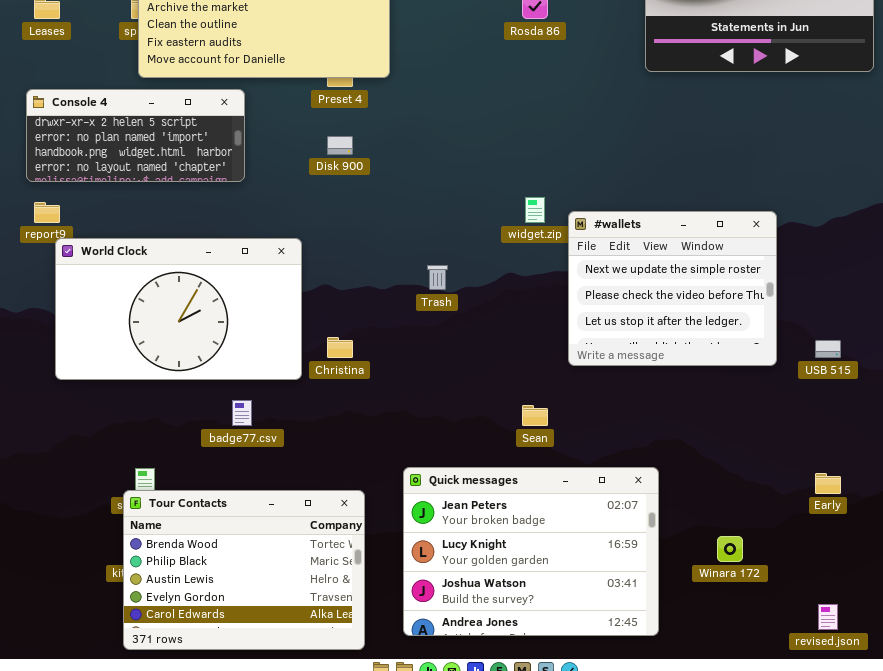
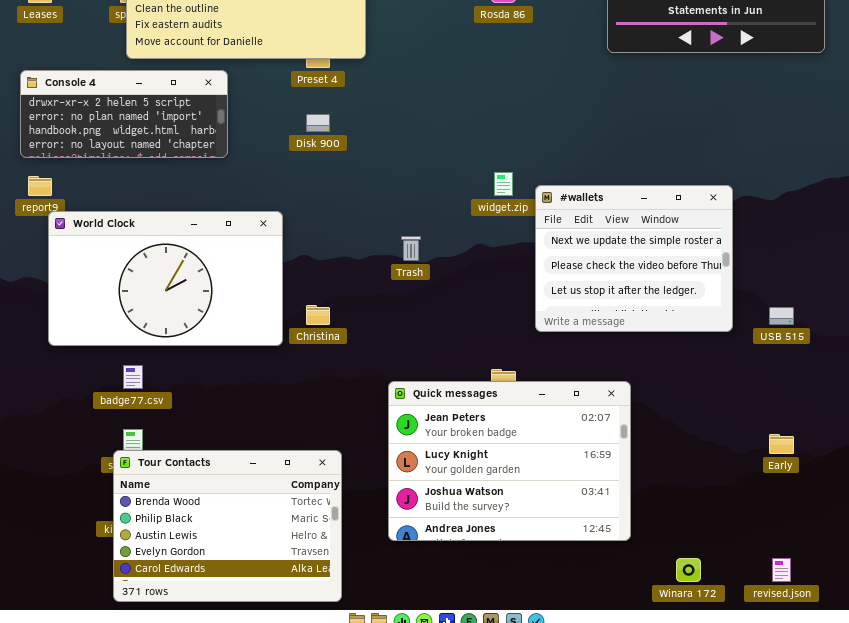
badge77.csv: [232,400,252,426] -> [123,365,143,389], moved
Quick messages: [403,467,659,636] -> [388,381,631,541], moved
Winara 172: [717,536,743,562] -> [676,558,701,582], moved

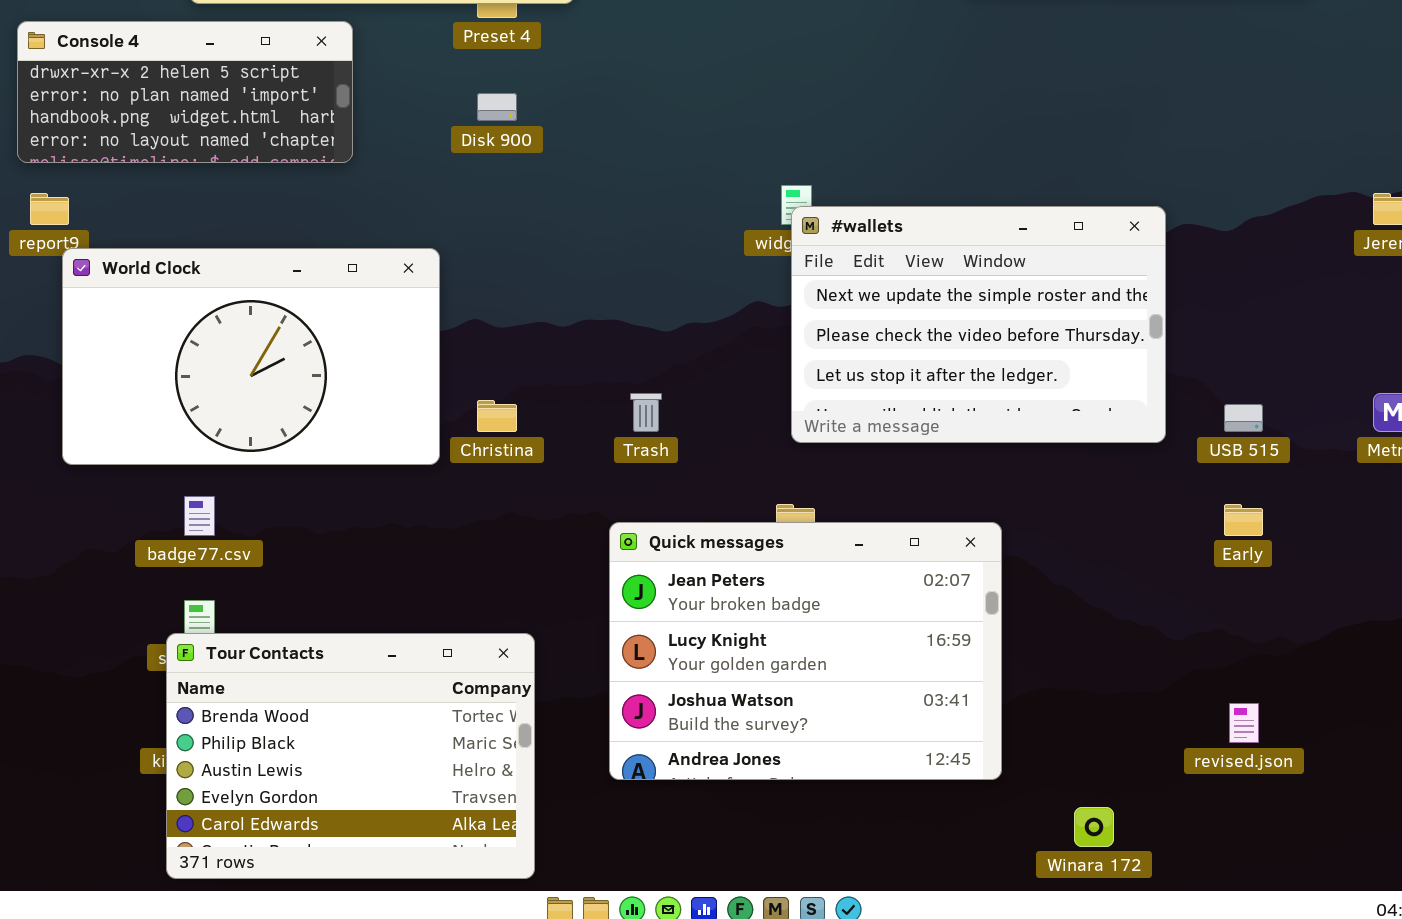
#wallets: [535,185,733,332] -> [791,206,1166,443], resized
Trash: [401,236,421,261] -> [630,393,662,432], moved
Early: [769,434,794,454] -> [1224,504,1263,536], moved
revised.json: [772,558,791,582] -> [1229,703,1259,743], moved

